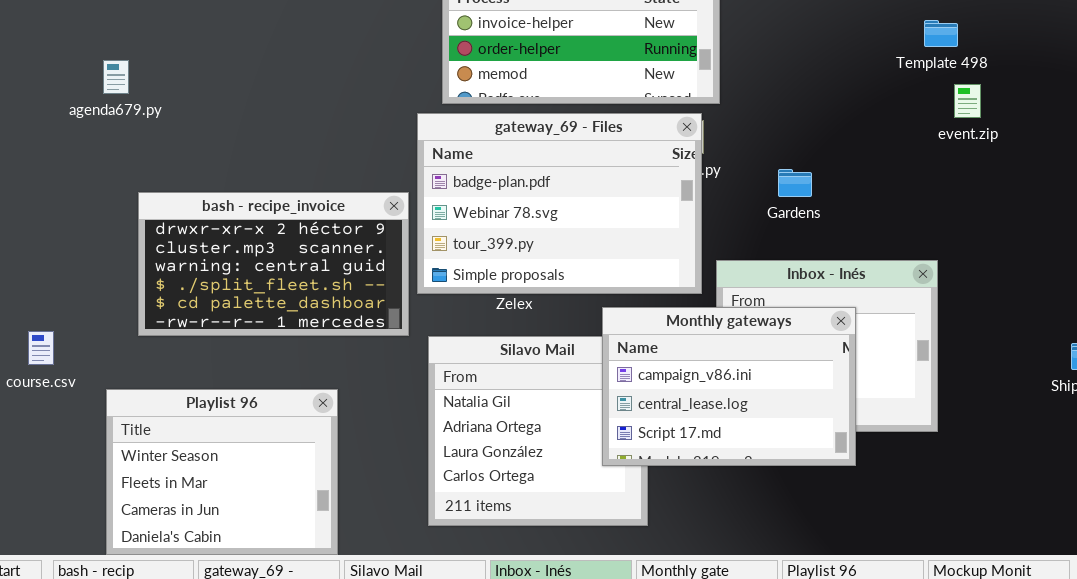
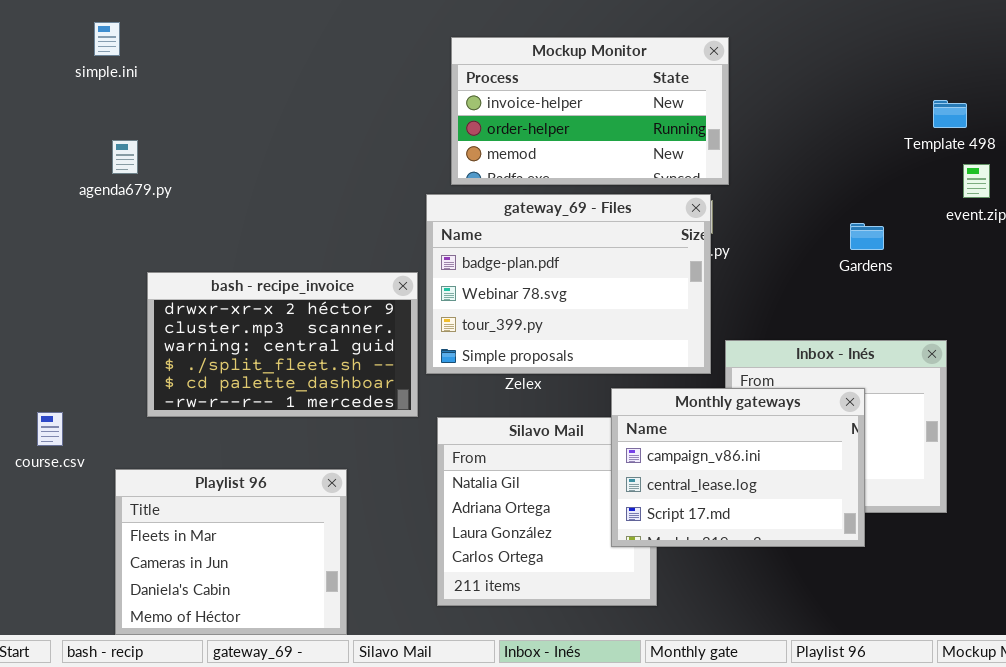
Gardens: [778,169,812,197] -> [850,223,884,250], moved
Playlist 96: [106,389,338,555] -> [115,469,347,635], scrolled down 1 row

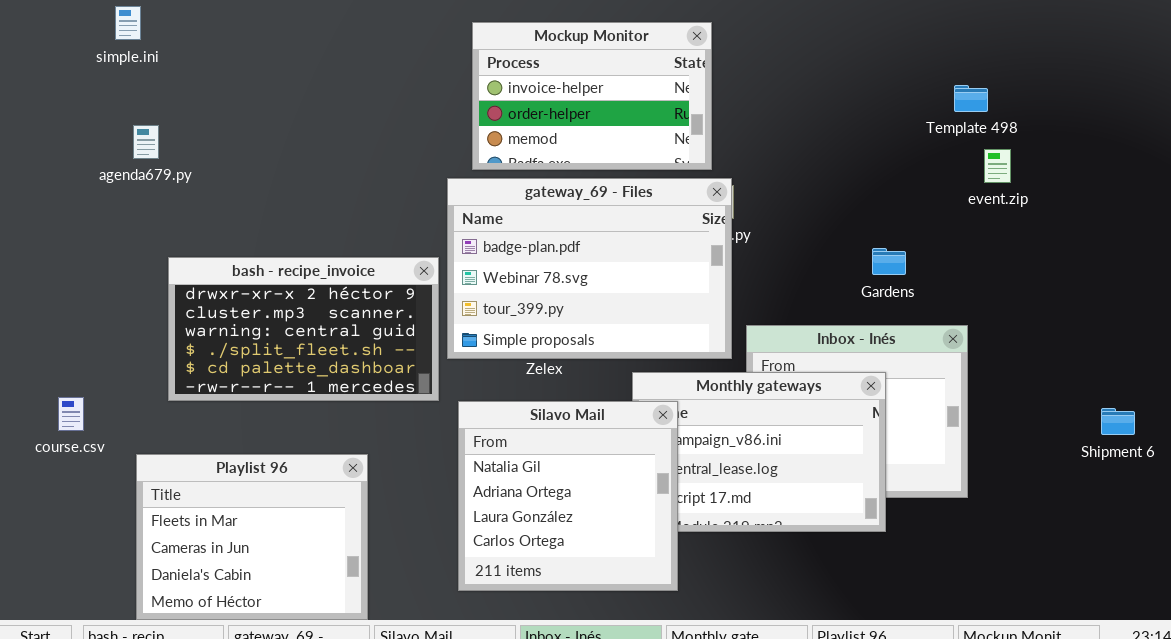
Mockup Monitor: [451,37,729,185] -> [472,22,712,170], resized
Gardens: [850,223,884,250] -> [872,248,906,275], moved
Silavo Mail: [437,417,657,606] -> [458,401,678,591], raised

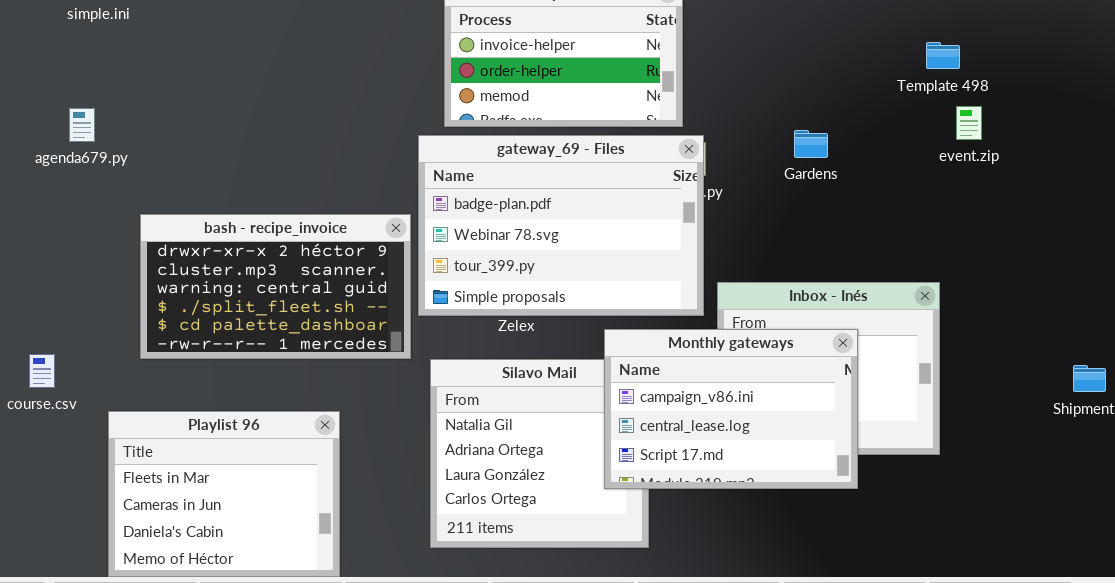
agenda679.py: [133,125,159,159] -> [69,108,95,142], moved
Gardens: [872,248,906,275] -> [794,130,828,158], moved
Monthly gateways: [632,372,886,532] -> [604,329,858,489], raised

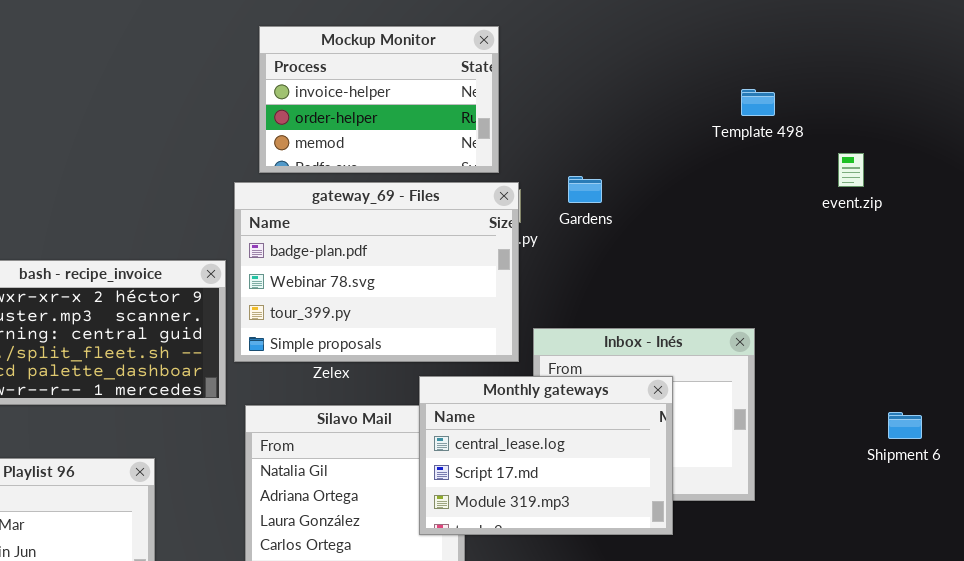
event.zip: [956,106,982,140] -> [838,153,864,187], moved
Gardens: [794,130,828,158] -> [568,176,602,203], moved
Monthly gateways: [604,329,858,489] -> [419,376,673,535], scrolled down 1 row

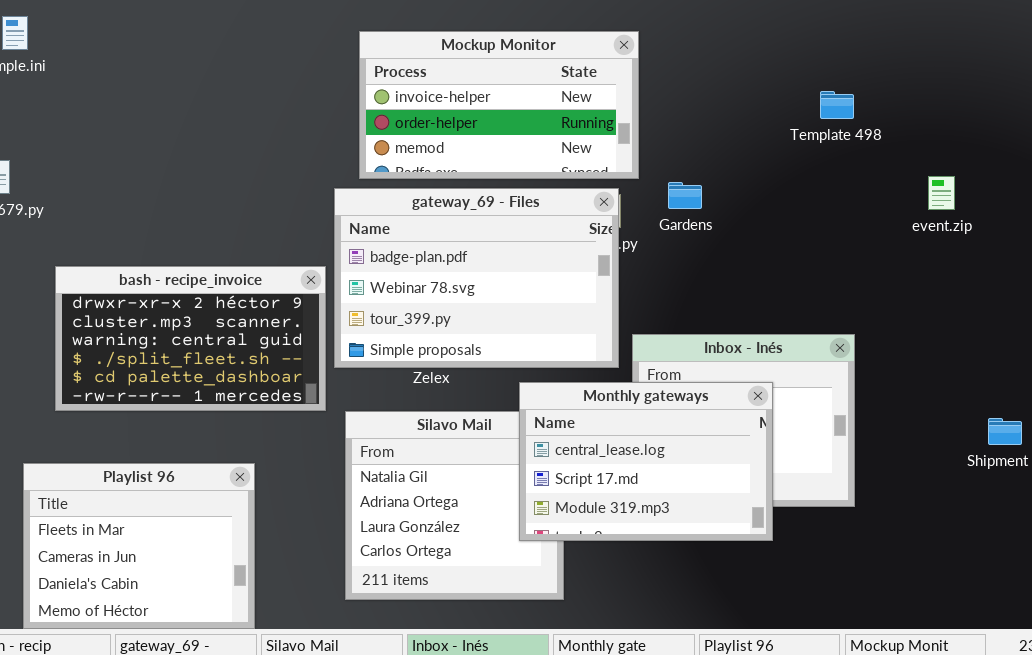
Mockup Monitor: [259,26,499,173] -> [359,31,639,179], resized
Template 498: [741,89,775,116] -> [820,91,854,119], moved
event.zip: [838,153,864,187] -> [928,176,955,210], moved

